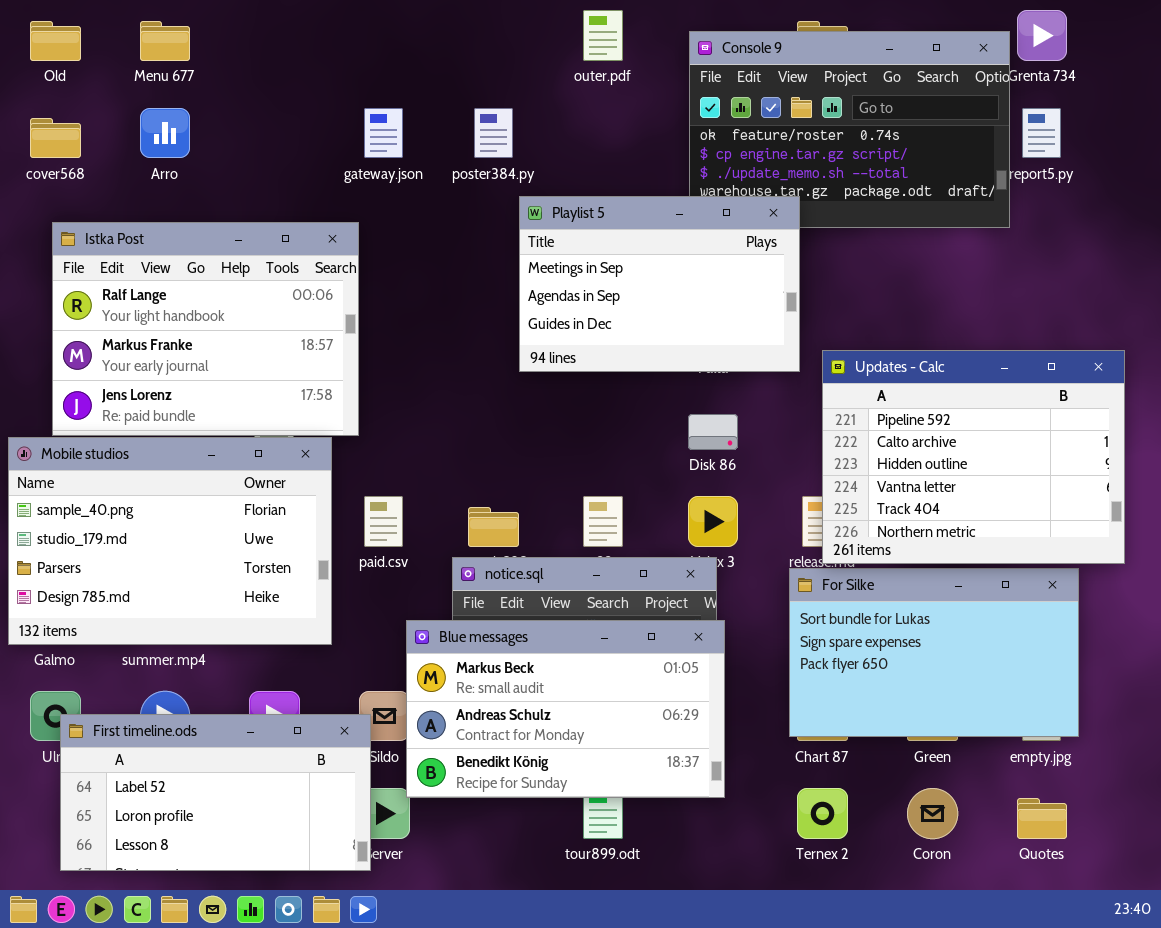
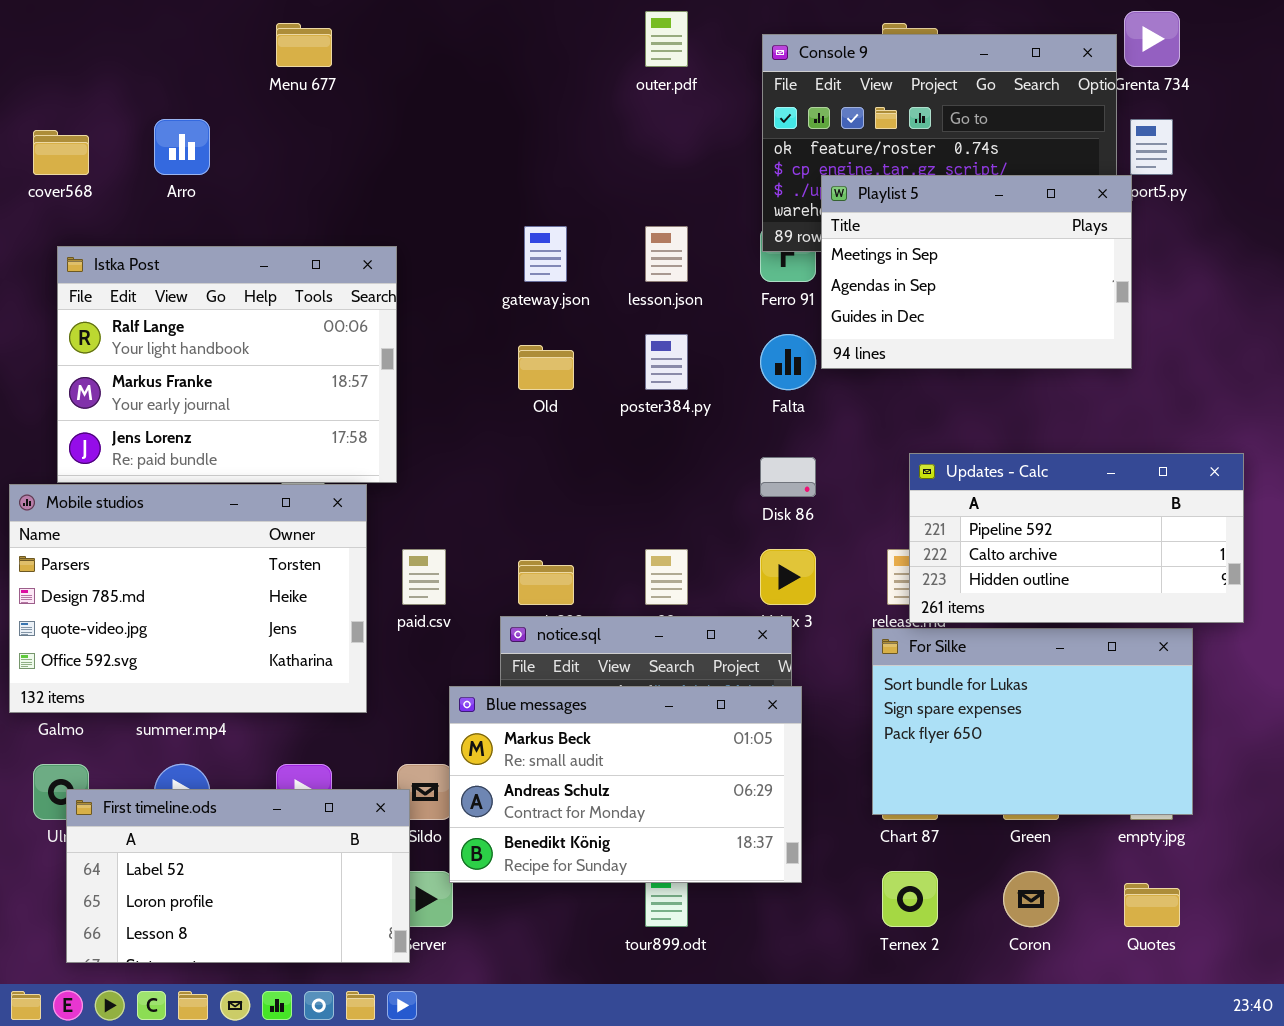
Old: [30,21,81,61] -> [518,345,574,390], moved
Menu 677: [140,21,190,61] -> [276,23,332,67], moved
gateway.json: [364,108,403,158] -> [524,226,567,282], moved
poster384.py: [474,108,513,158] -> [645,334,688,390], moved
Playlist 5: [519,196,800,372] -> [821,175,1132,369], moved
Updates - Calc: [822,350,1125,564] -> [909,453,1244,623], resized
Mobile studios: [8,437,332,645] -> [9,484,367,713], scrolled down 2 rows

